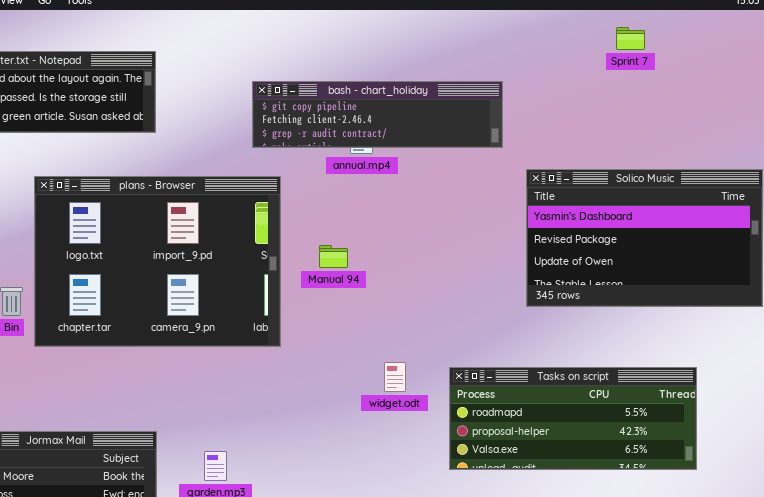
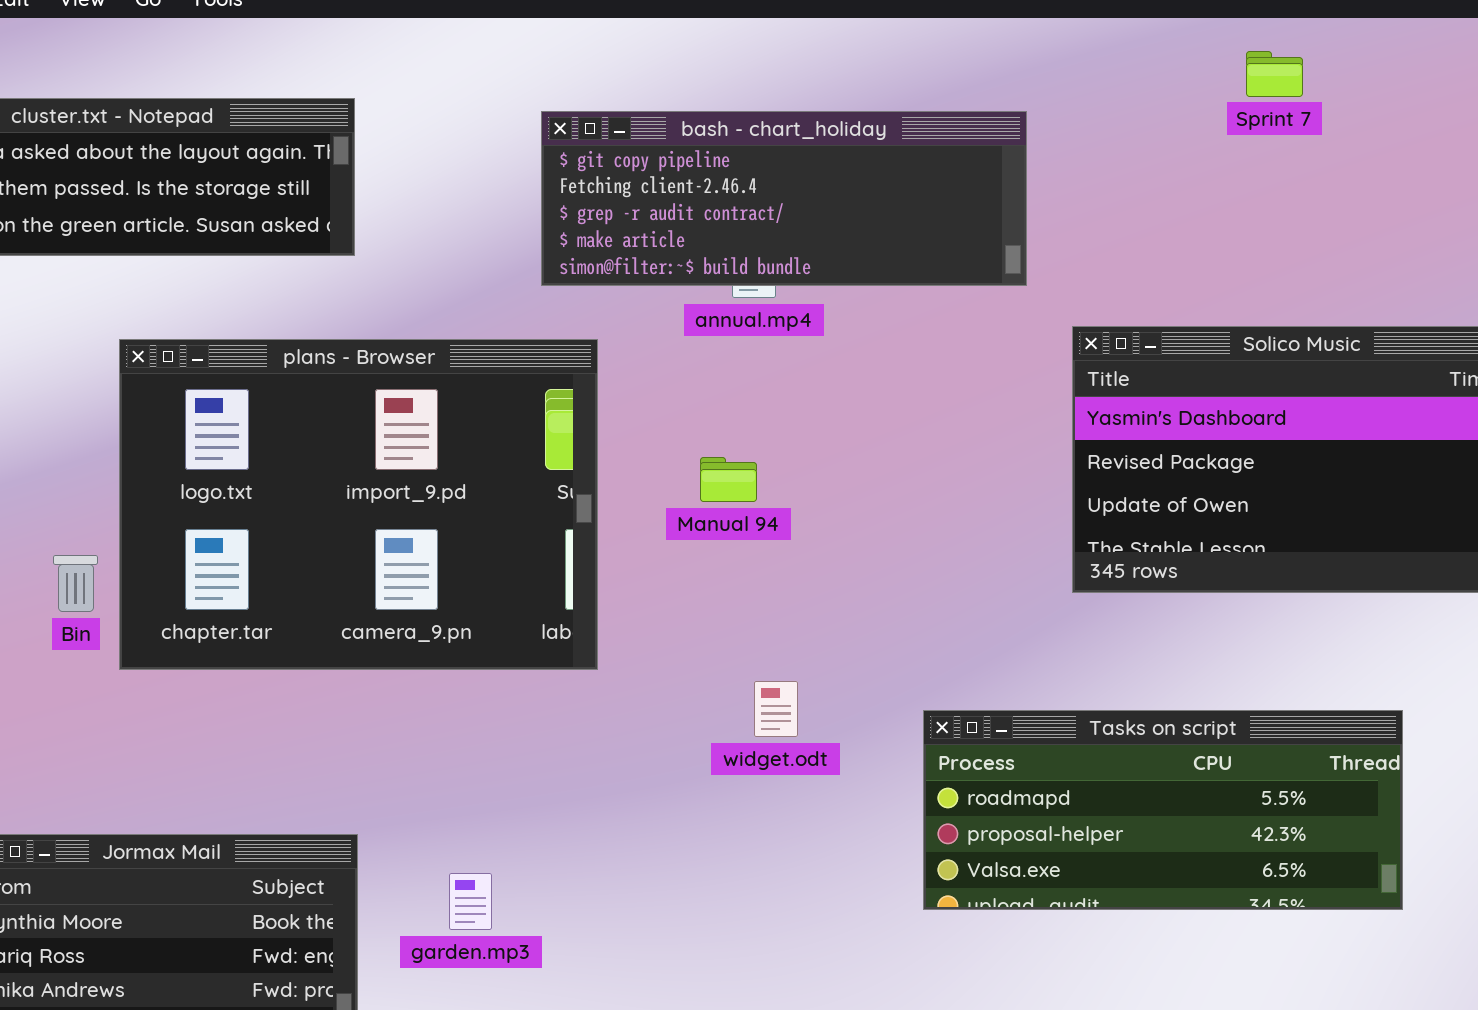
bash - chart_holiday: [252,81,503,148] -> [541,111,1027,286], resized
Manual 94: [319,245,348,268] -> [700,457,757,502], moved
widget.odt: [384,362,406,392] -> [754,681,798,737], moved

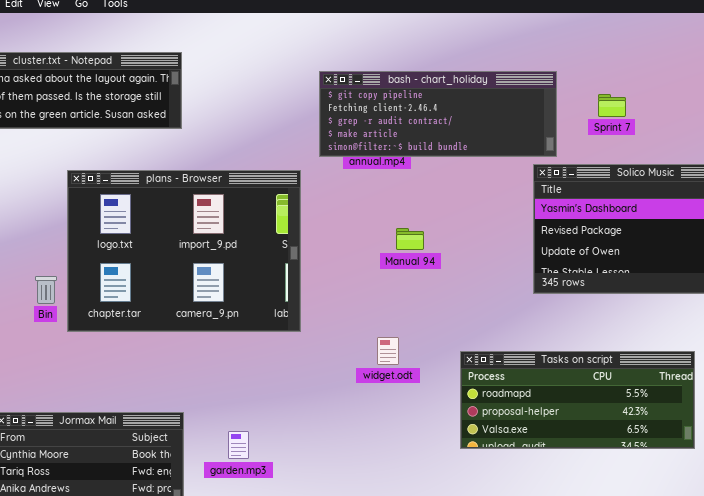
Sprint 7: [1246,51,1303,97] -> [598,94,626,117], moved
bash - chart_holiday: [541,111,1027,286] -> [319,71,557,157], moved
Manual 94: [700,457,757,502] -> [396,228,424,250], moved

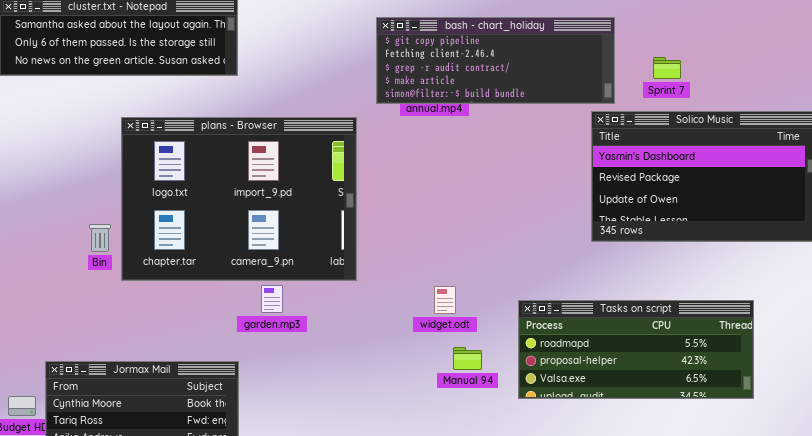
Sprint 7: [598,94,626,117] -> [653,57,681,79], moved
Manual 94: [396,228,424,250] -> [453,347,482,370], moved
garden.mp3: [228,431,249,459] -> [261,285,283,313], moved

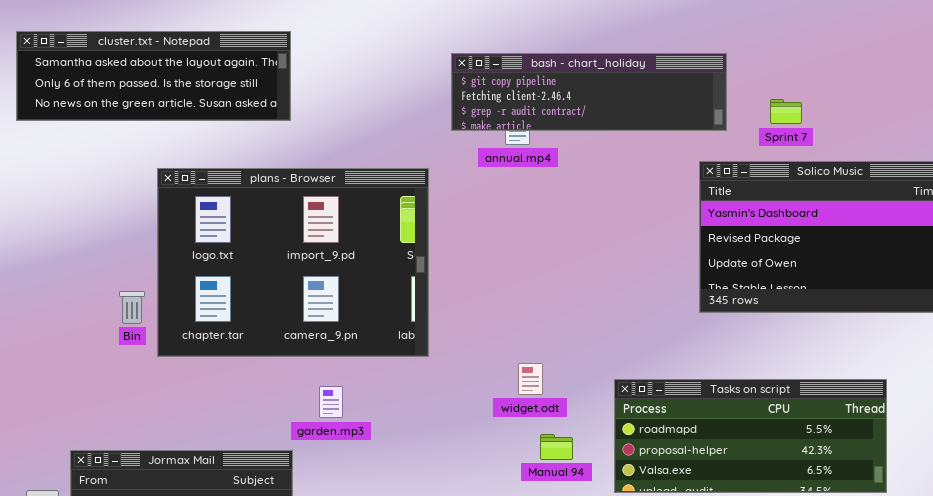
bash - chart_holiday: [376,17,615,104] -> [451,53,727,131], resized
garden.mp3: [261,285,283,313] -> [319,386,343,418], moved

